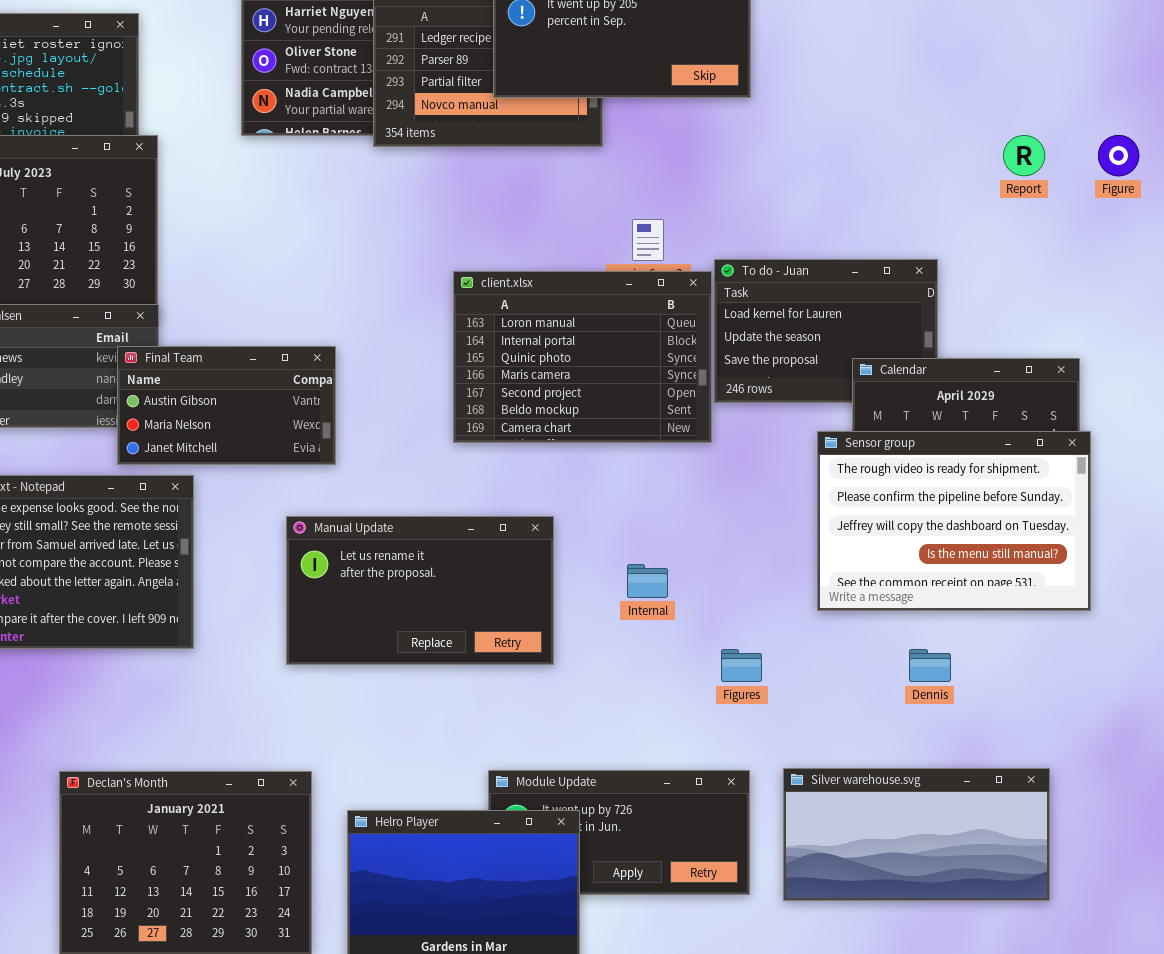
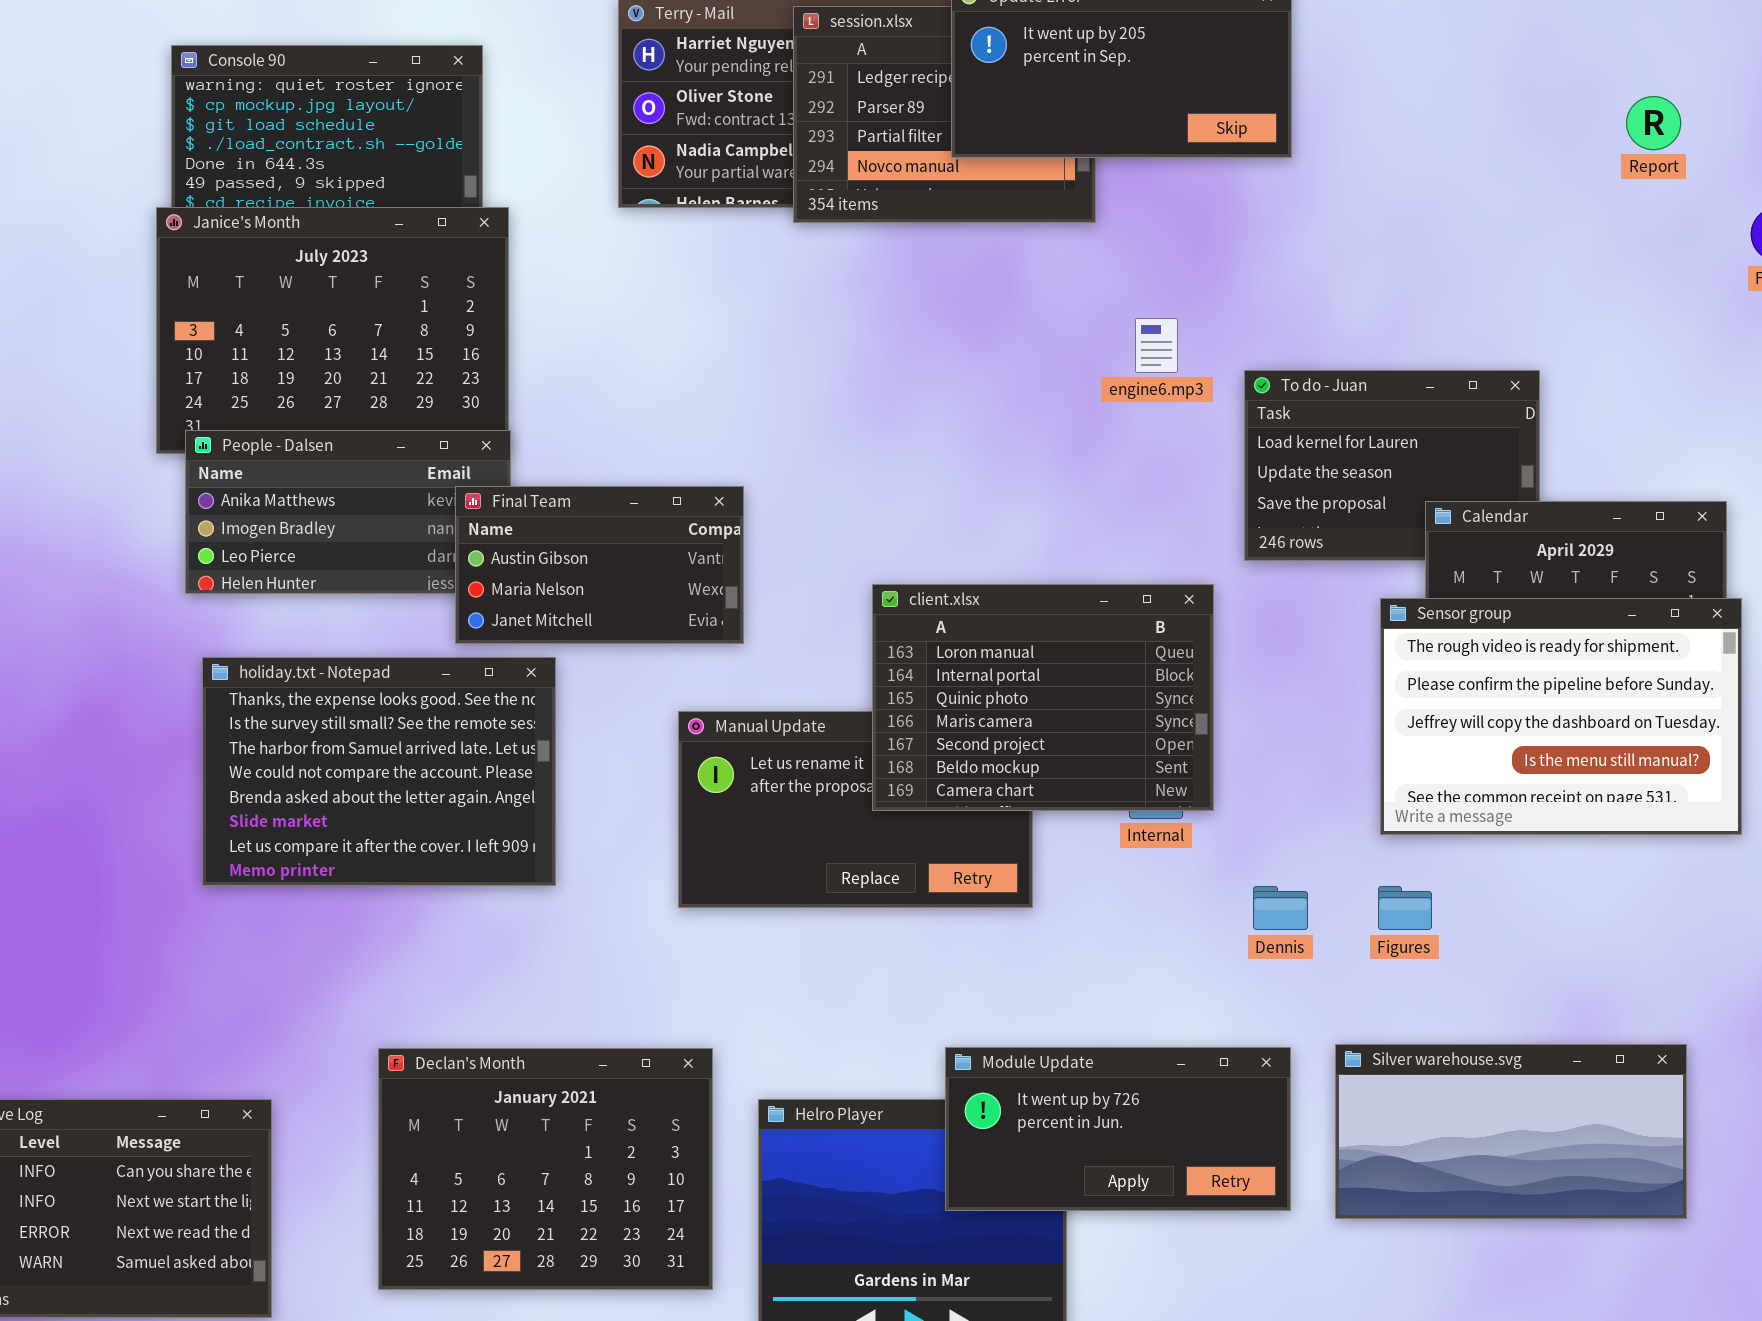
Report: [1003,135,1045,176] -> [1626,96,1681,150], moved
client.xlsx: [453,271,712,443] -> [872,584,1214,811], moved
Figures: [721,649,762,682] -> [1378,886,1432,930], moved
Dennis: [909,649,951,682] -> [1253,886,1308,930], moved
Module Update: [488,770,750,895] -> [945,1047,1291,1211], raised

